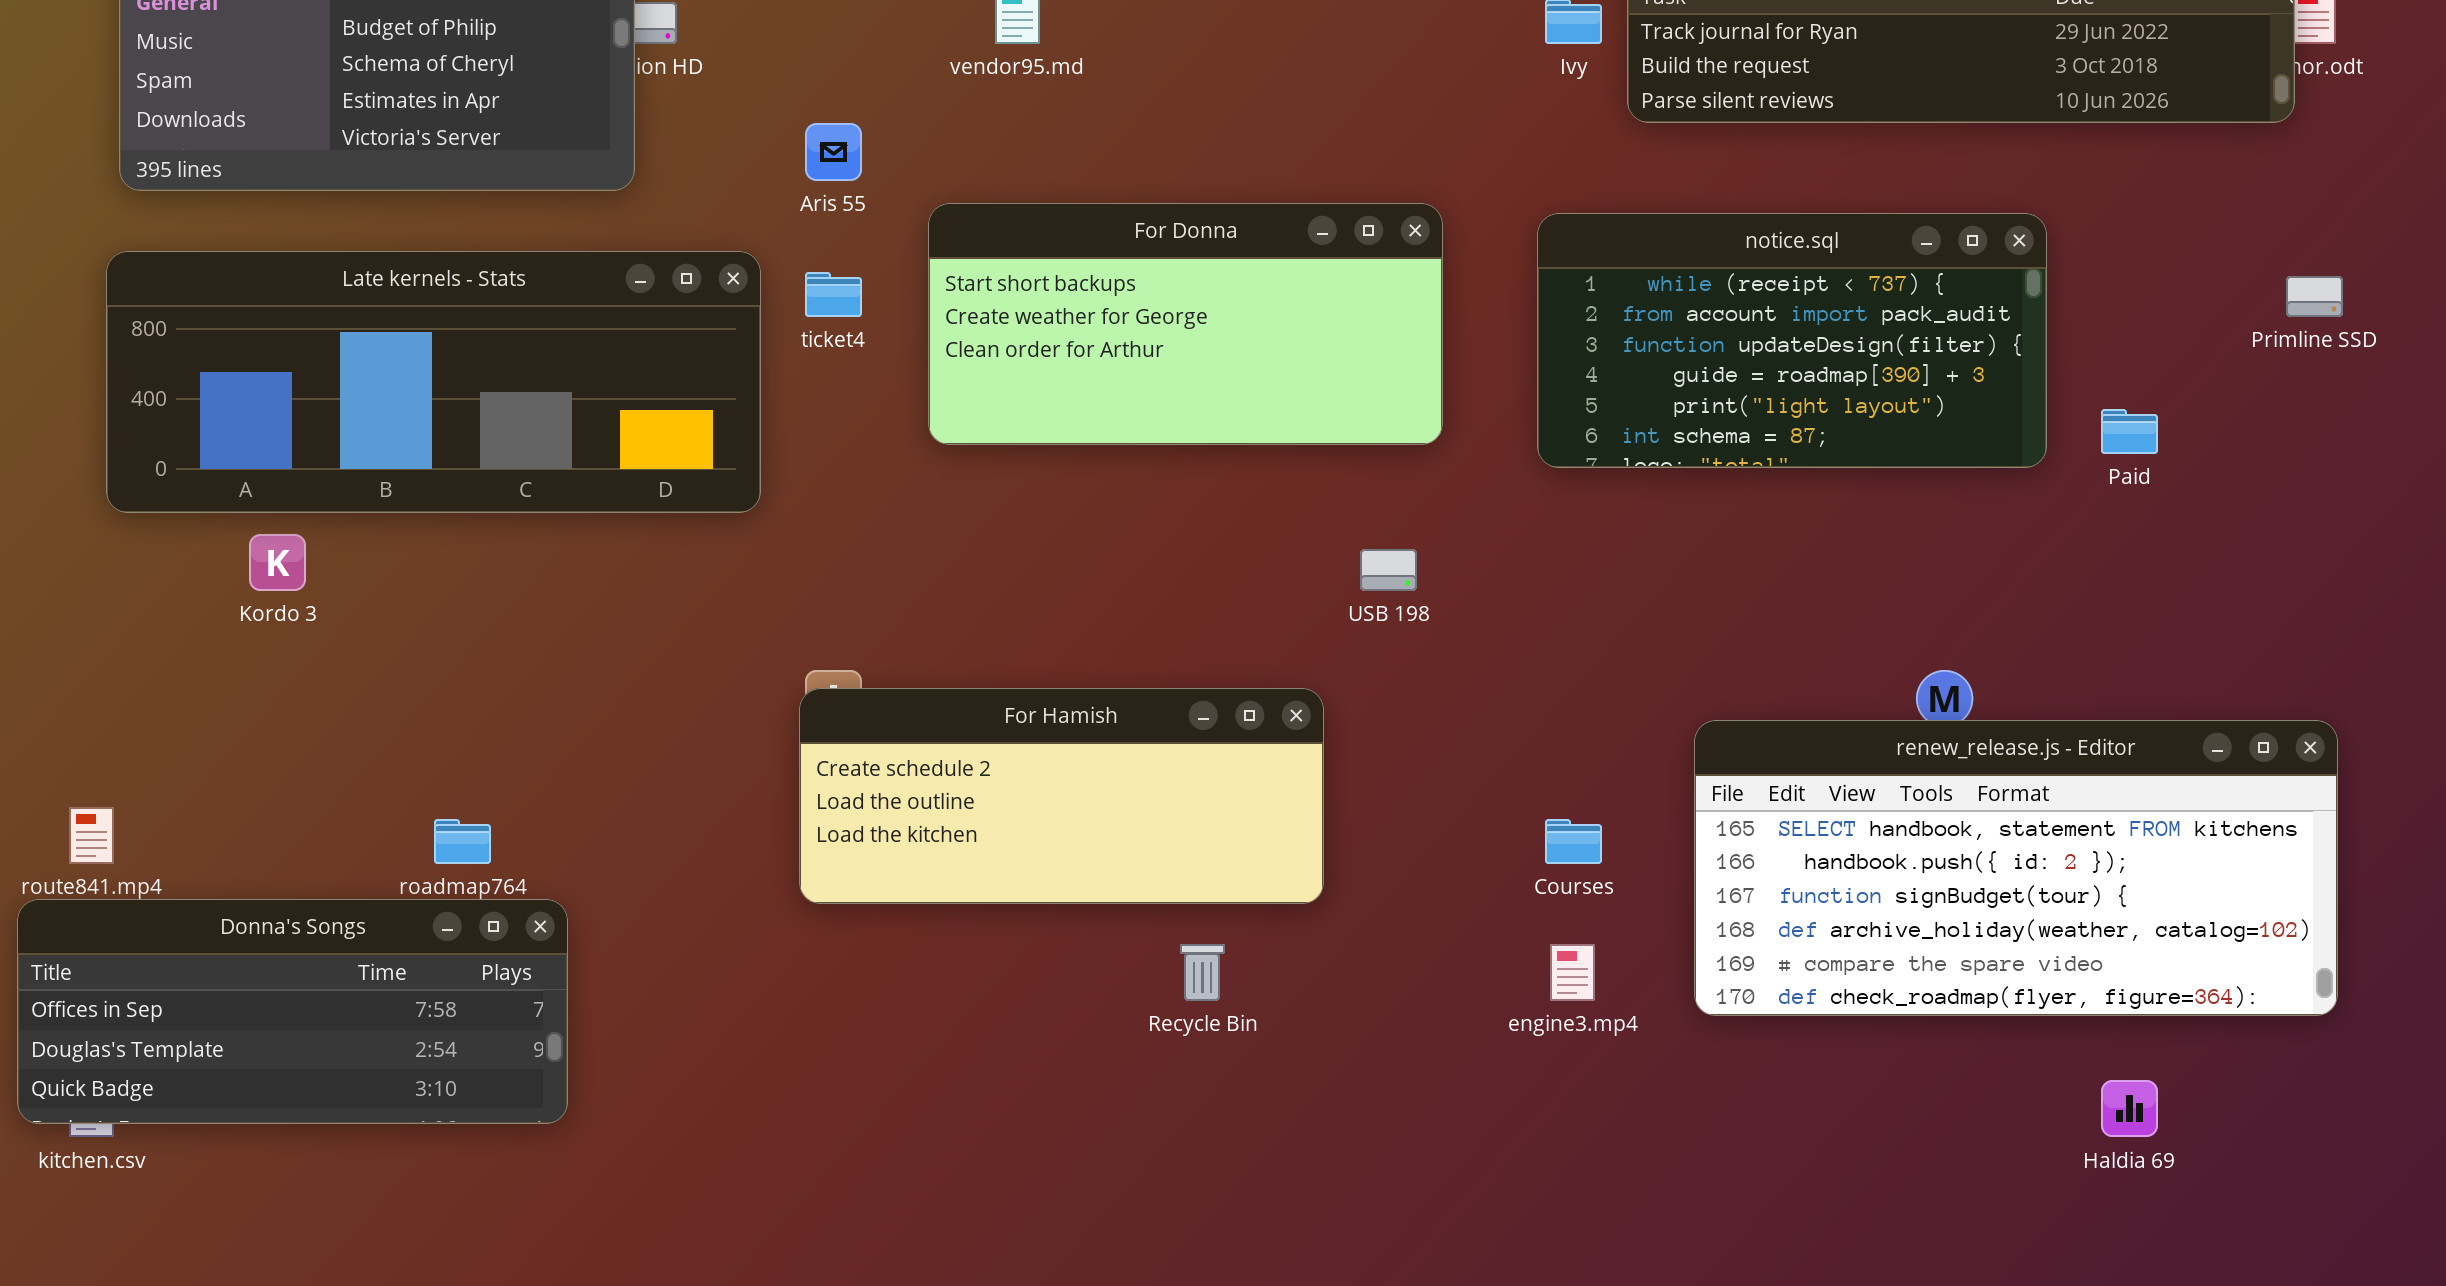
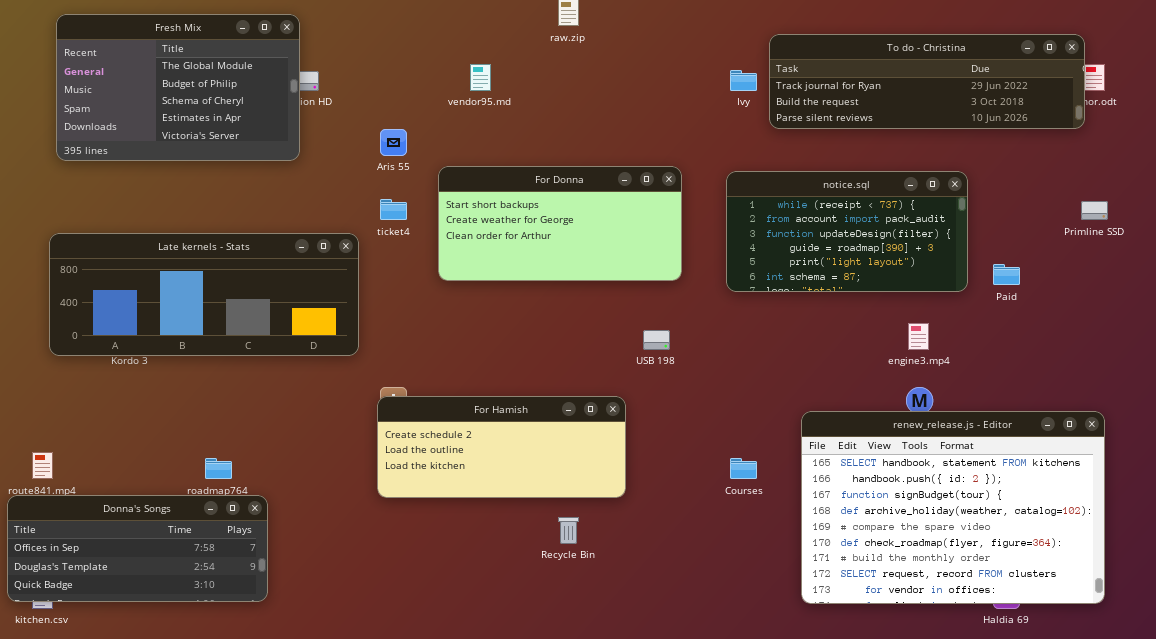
Late kernels - Stats: [106,251,761,513] -> [49,233,359,356], moved
renew_release.js - Editor: [1694,720,2338,1016] -> [801,411,1105,604], resized
engine3.mp4: [1550,944,1595,1001] -> [908,323,929,350], moved

